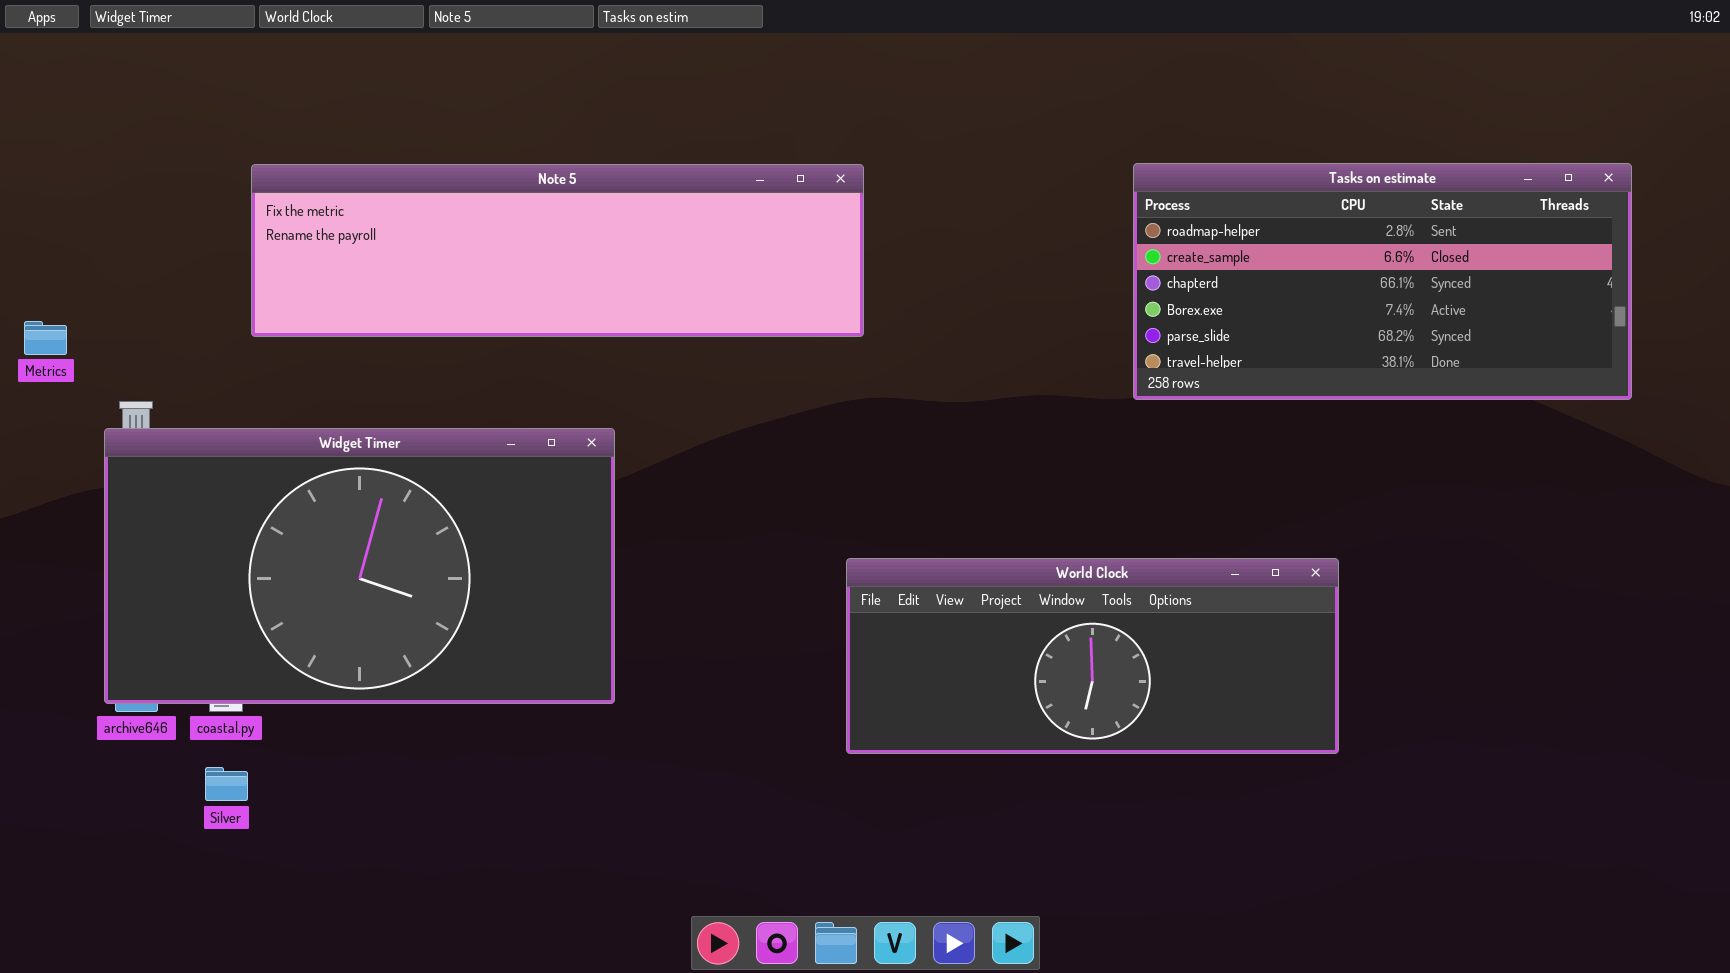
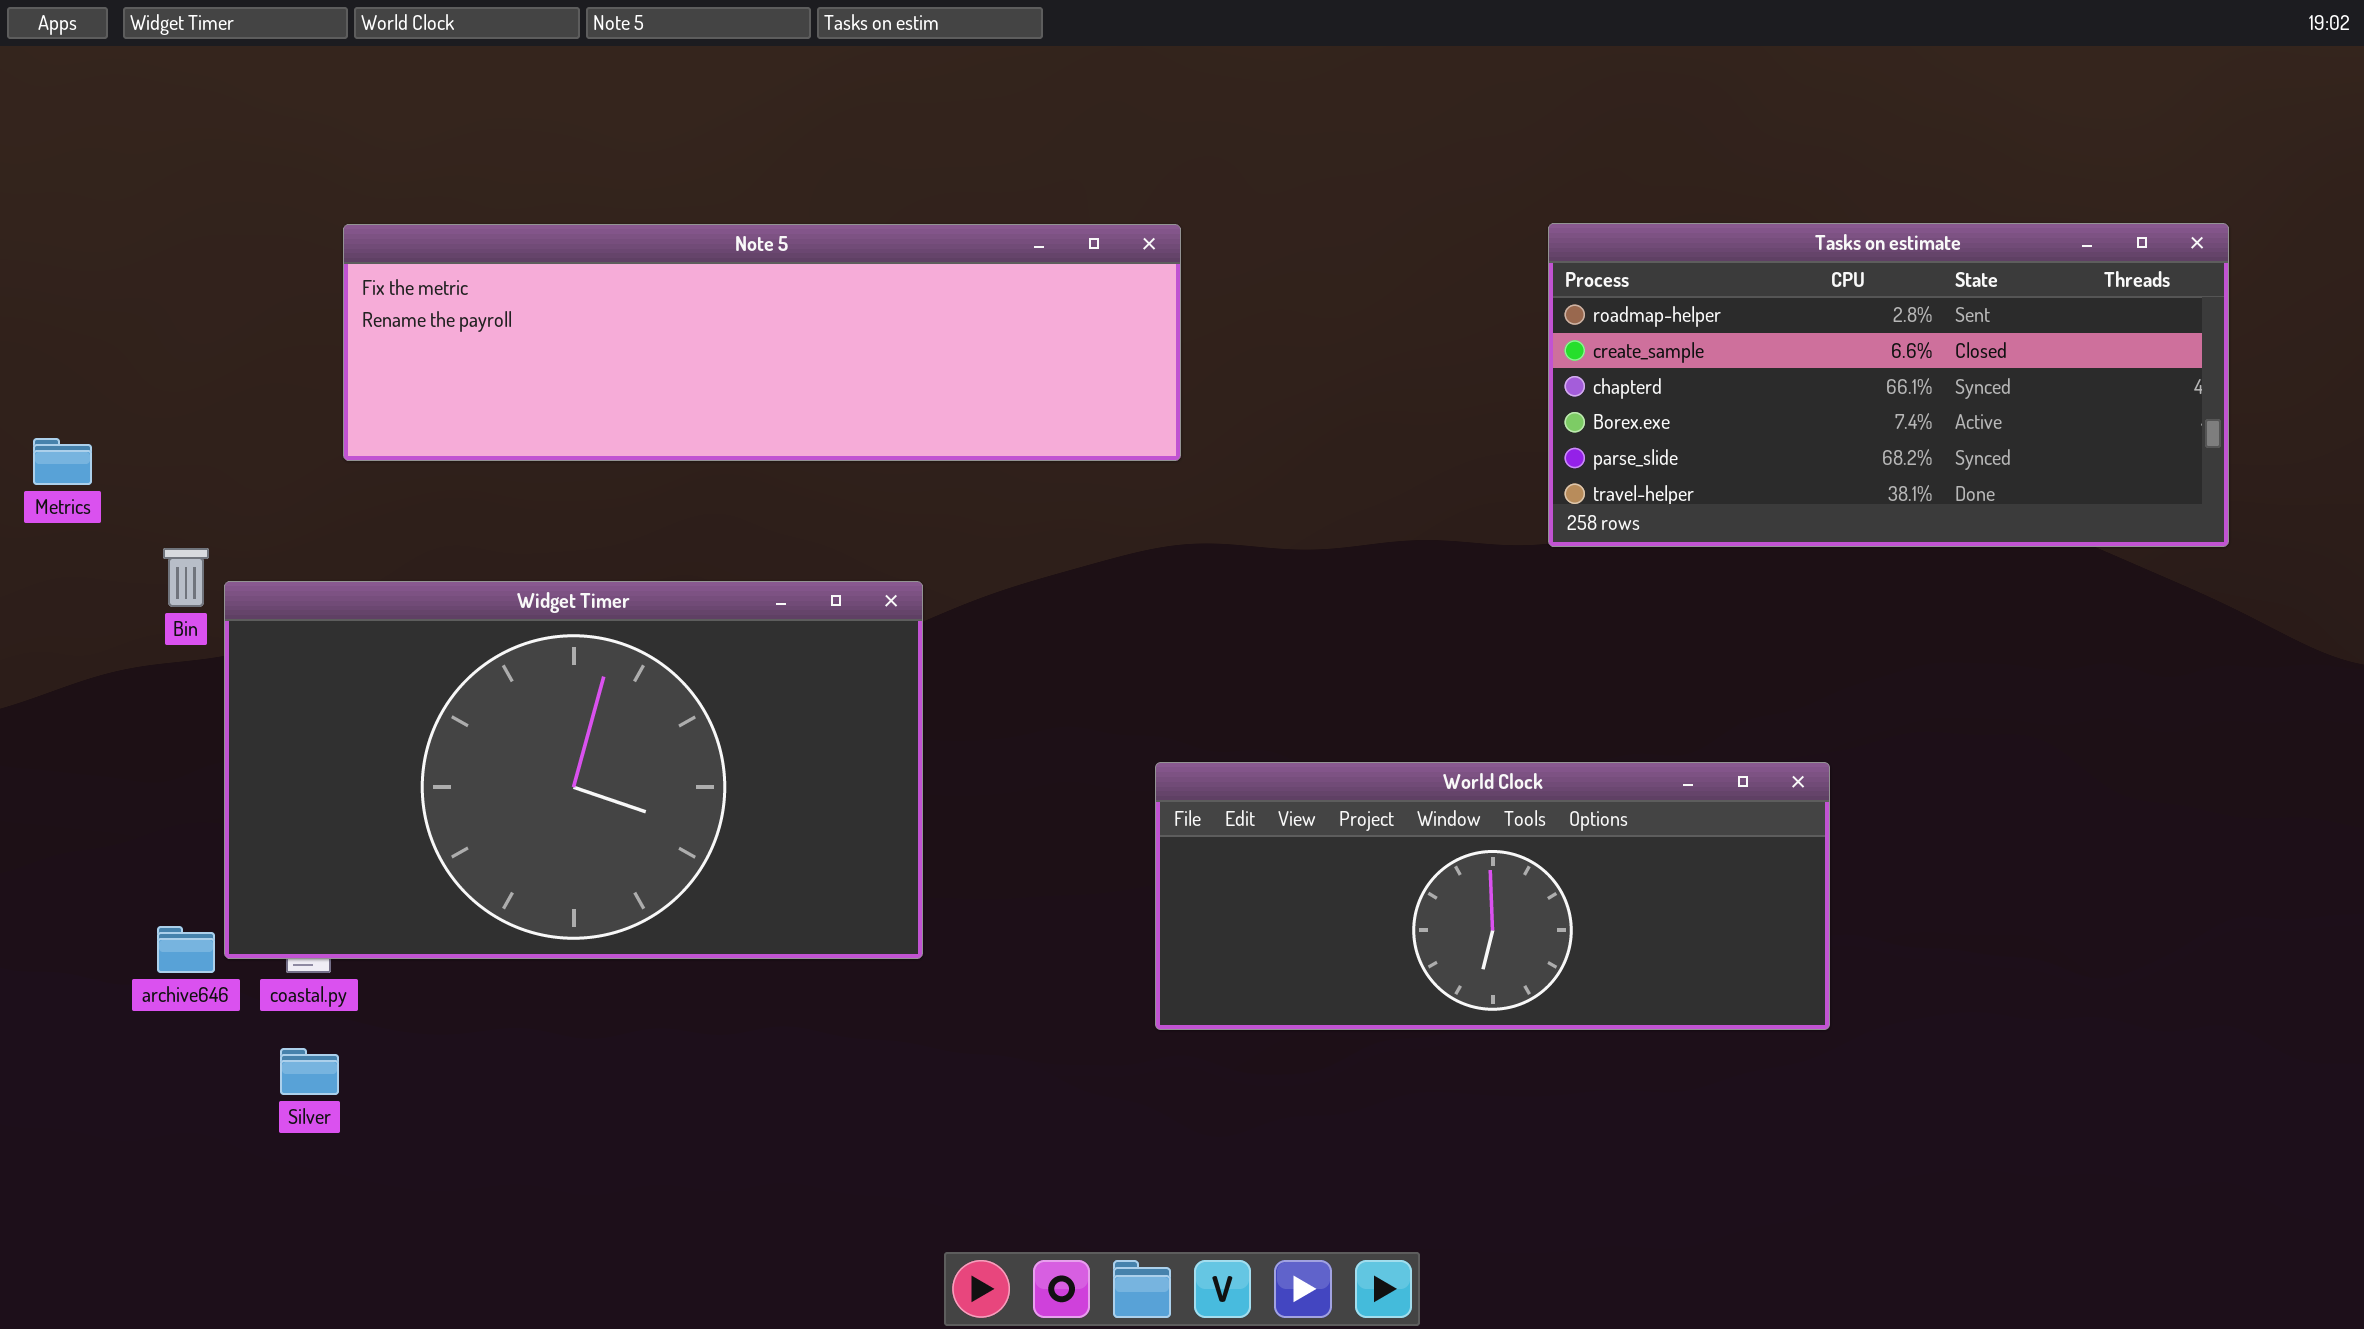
Widget Timer: [104,428,615,704] -> [224,581,923,959], moved

